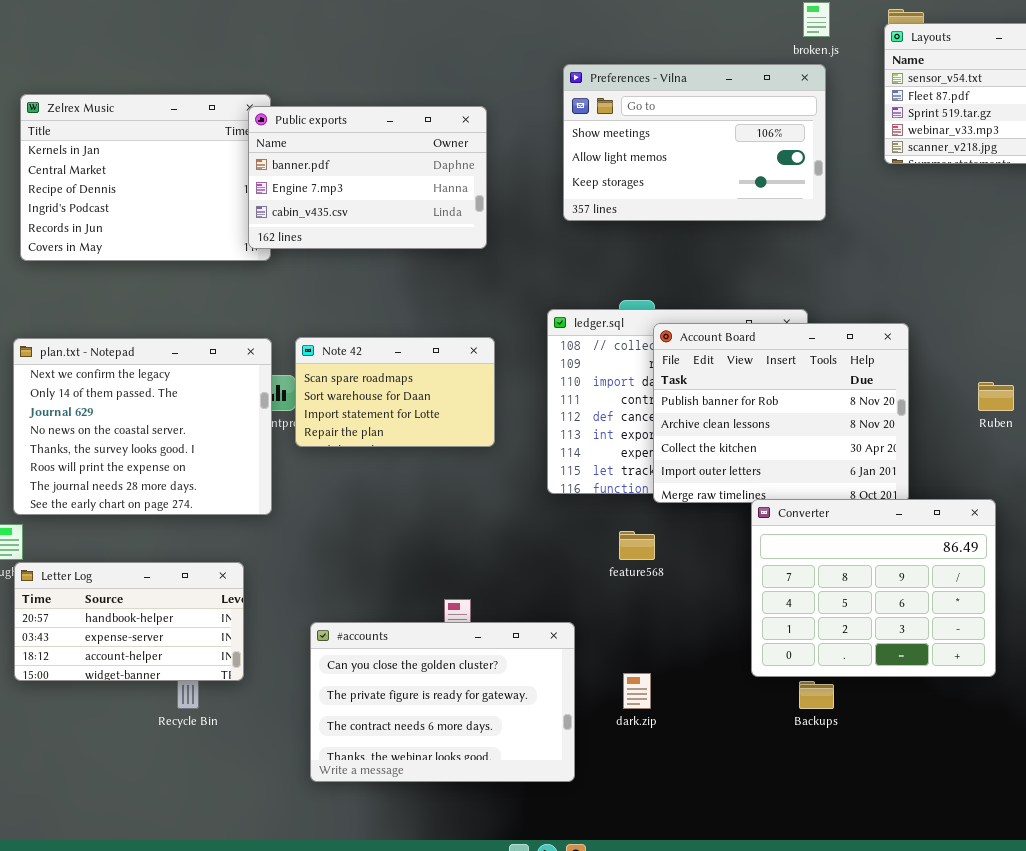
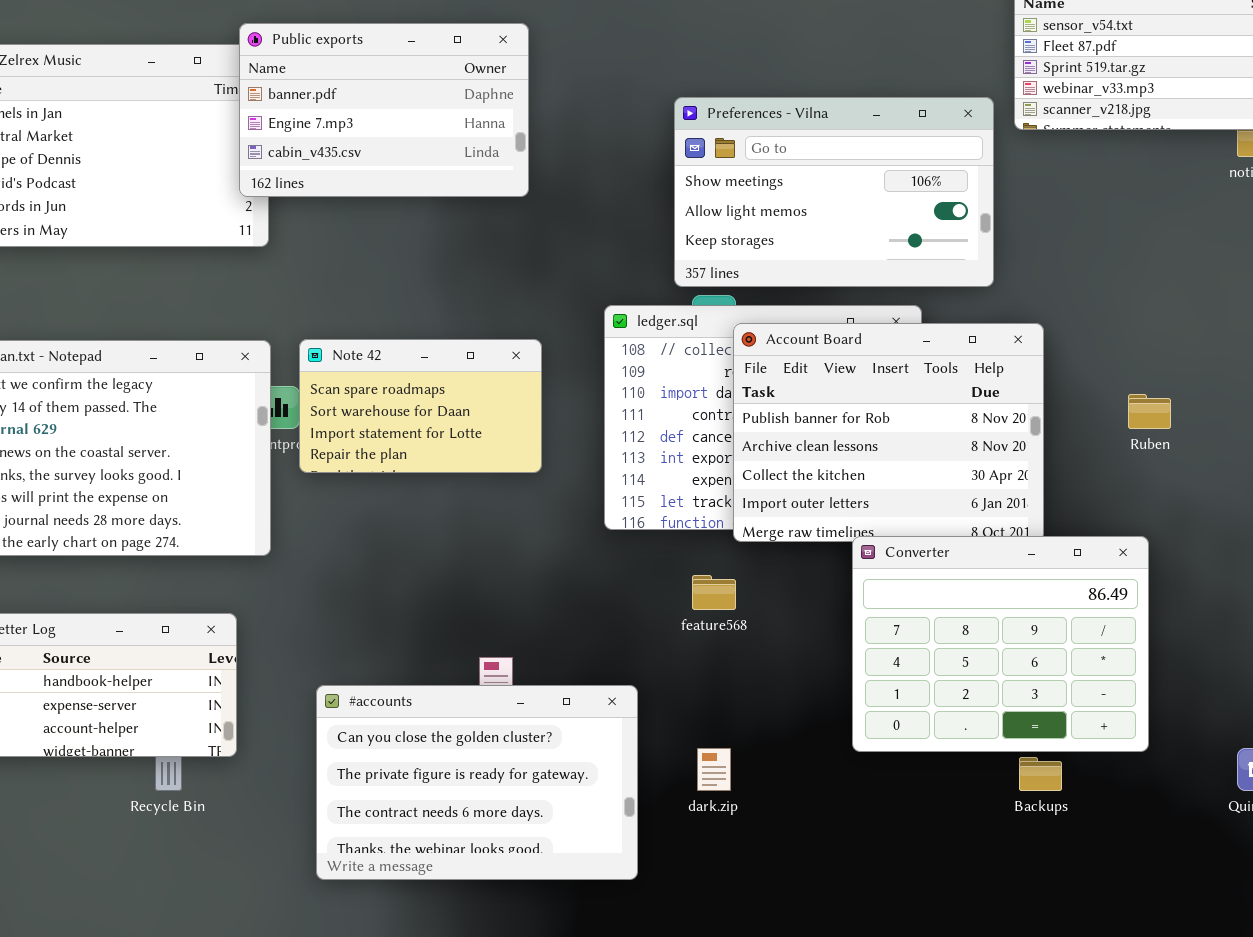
Preferences - Vilna: [563,64,826,221] -> [674,97,994,287], moved
Public exports: [248,106,487,249] -> [239,23,529,197], moved
Backups: [799,681,834,709] -> [1019,757,1062,791], moved

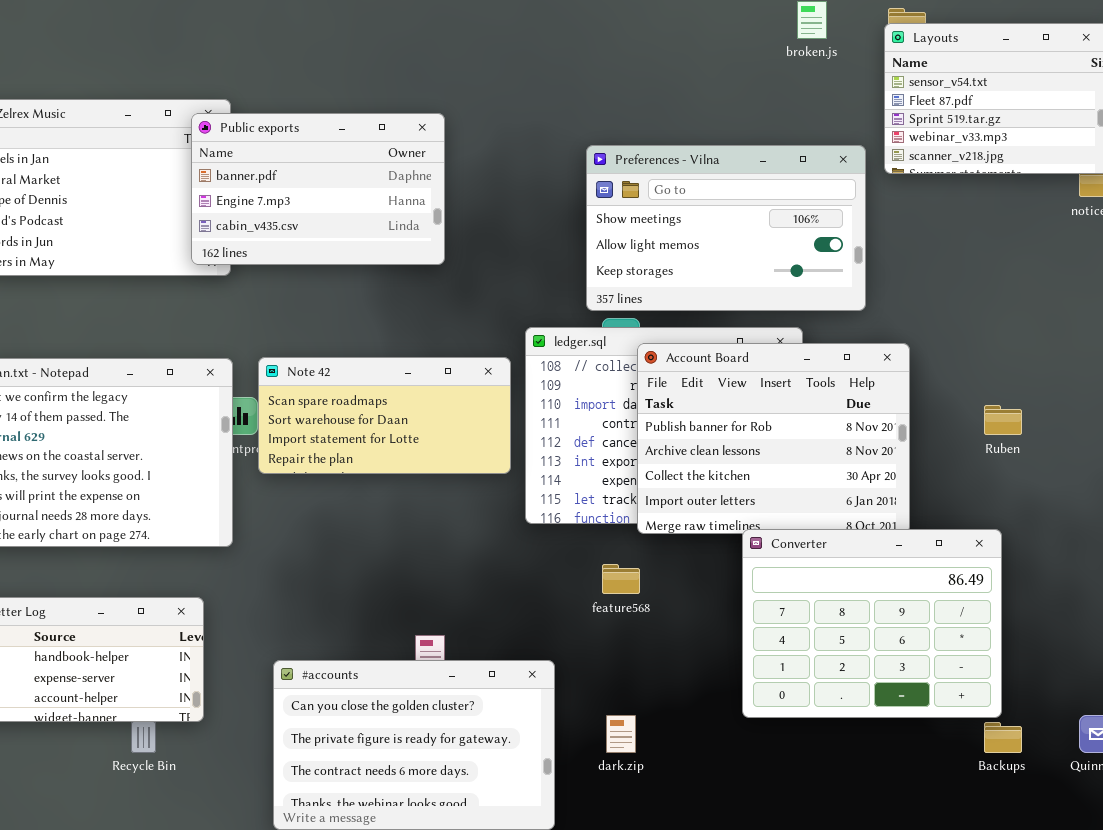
Public exports: [239,23,529,197] -> [191,113,445,265], moved
Note 42: [299,339,542,473] -> [258,357,511,474], resized
Backups: [1019,757,1062,791] -> [984,722,1022,753], moved

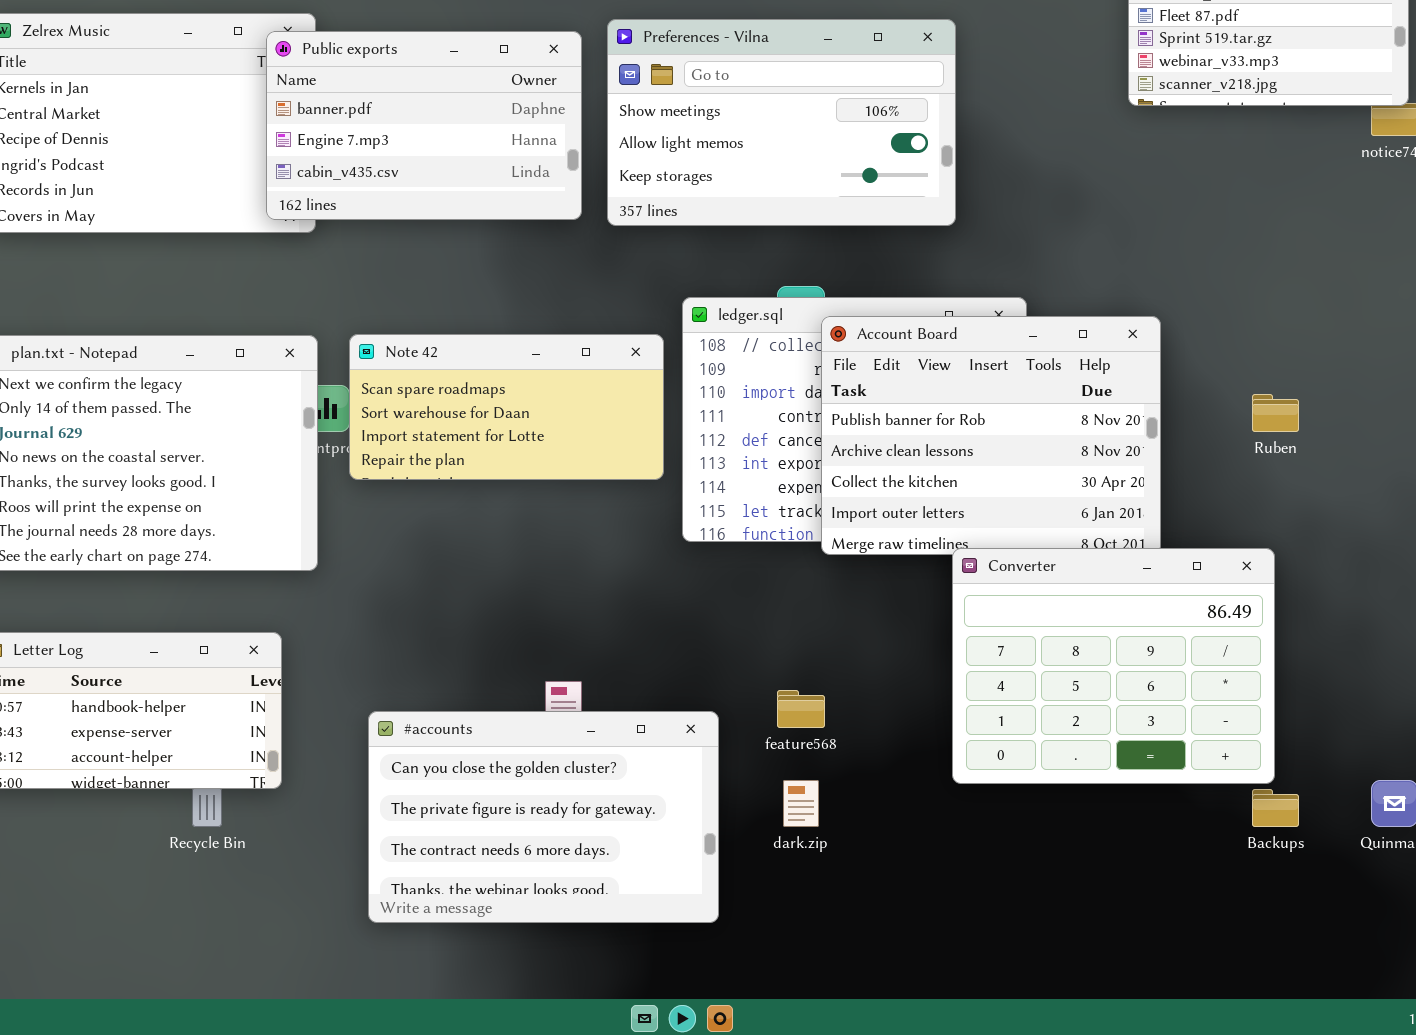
Preferences - Vilna: [586,145,866,311] -> [607,19,956,226], moved
feature568: [602,564,640,594] -> [777,690,825,728], moved

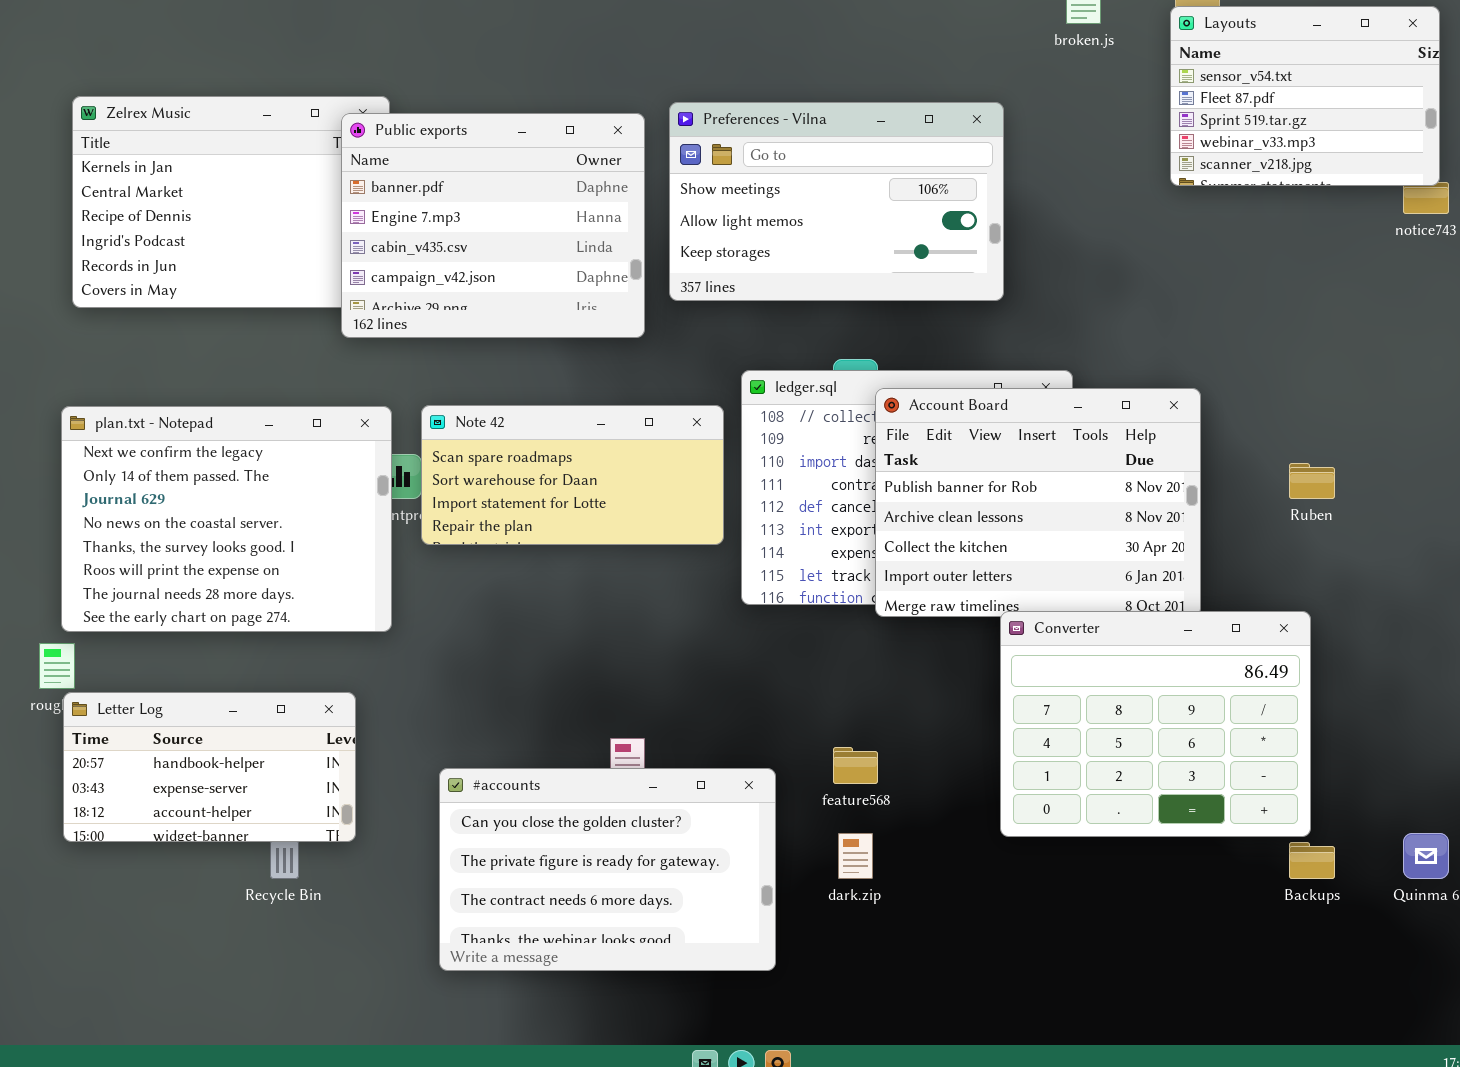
Public exports: [266,31,582,220] -> [341,113,645,338], resized

